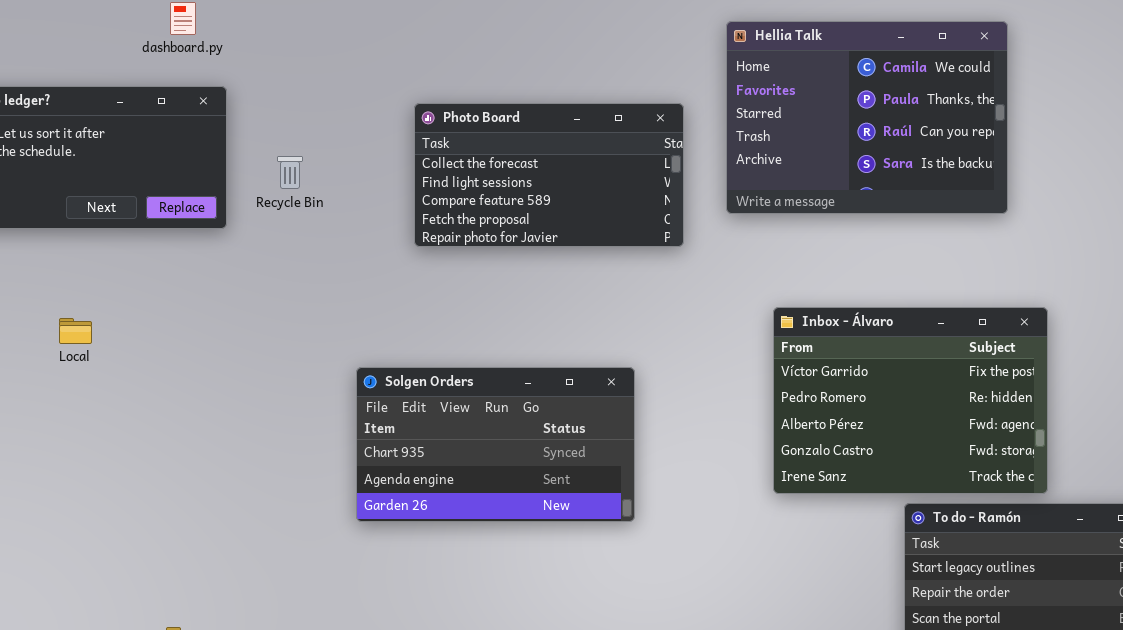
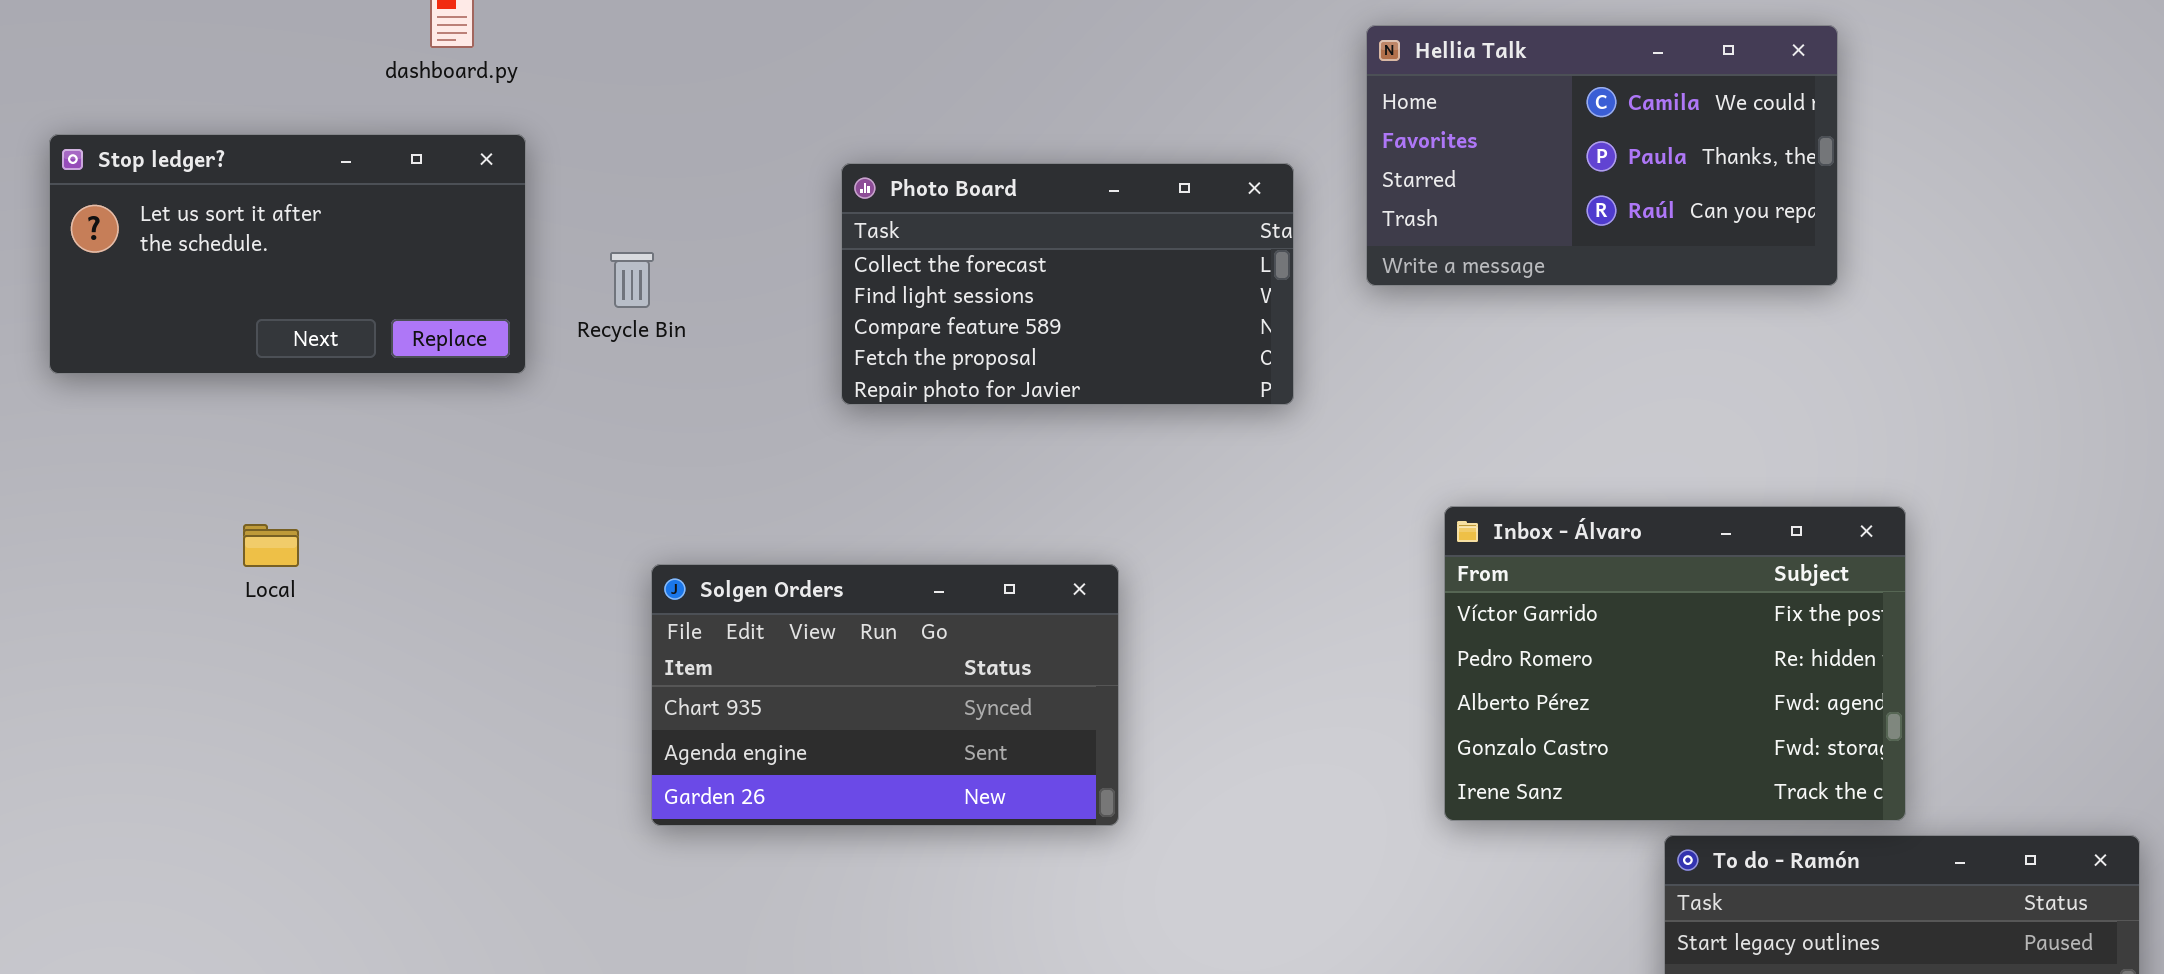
Hellia Talk: [726,21,1008,214] -> [1366,25,1838,286], resized
Solgen Orders: [356,367,635,522] -> [651,564,1119,826], moved

